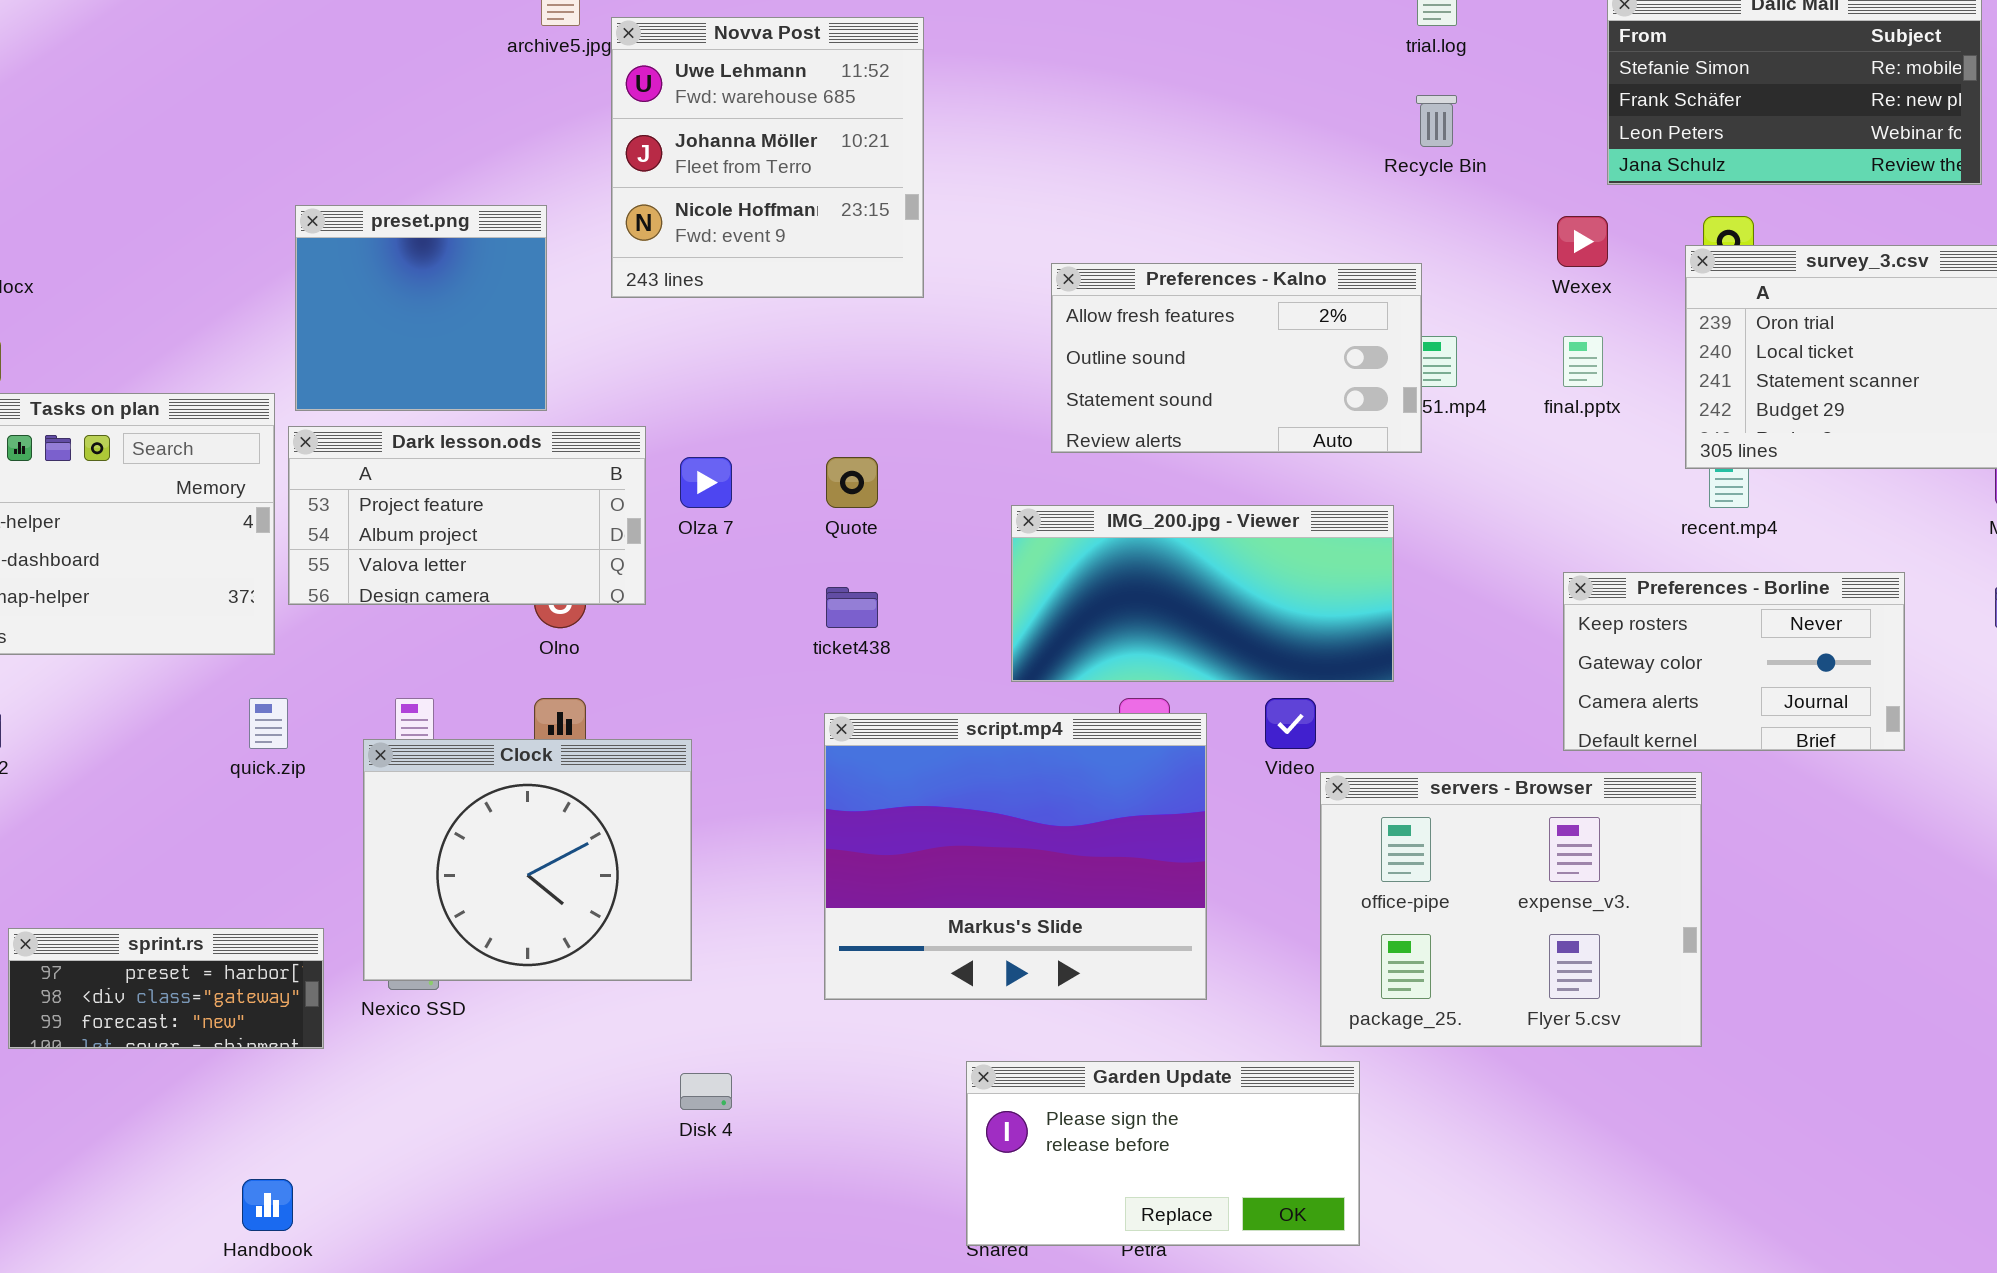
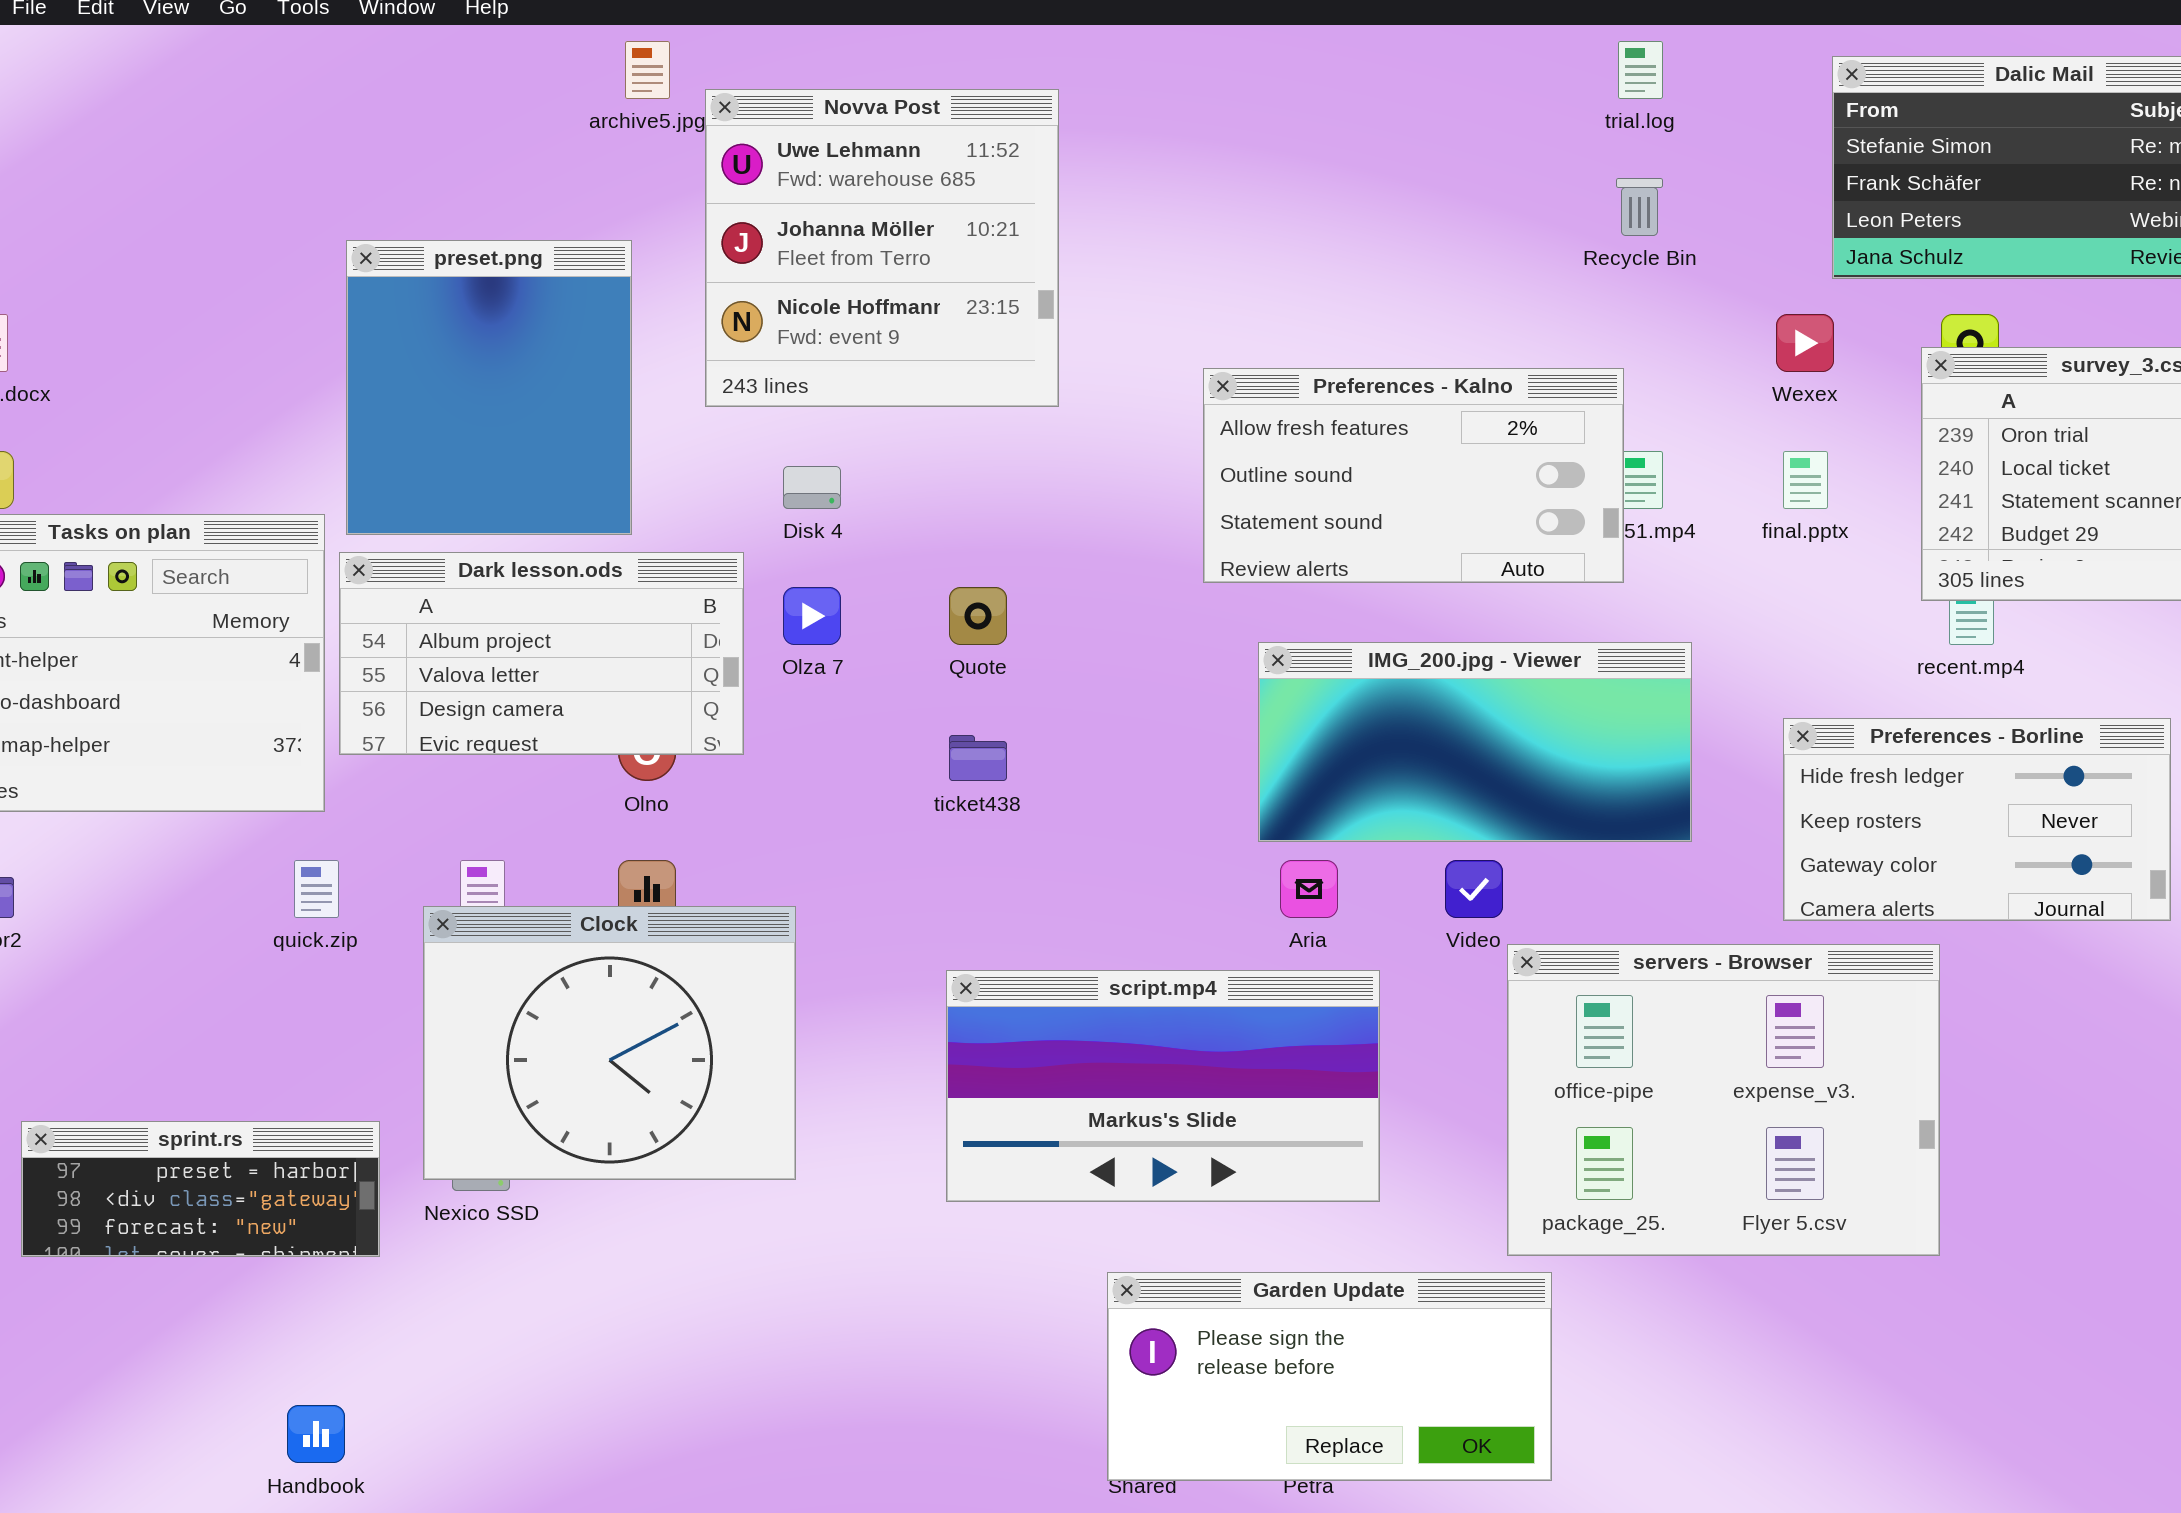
preset.png: [295,205,547,411] -> [346,240,632,535], resized
Dark lesson.ods: [288,426,646,605] -> [339,552,744,755], scrolled down 1 row
IMG_200.jpg - Viewer: [1011,505,1394,682] -> [1258,642,1692,842], moved
Preferences - Borline: [1563,572,1905,751] -> [1783,718,2171,921], scrolled up 1 row
script.mp4: [824,713,1207,1000] -> [946,970,1380,1202], resized
Disk 4: [680,1073,732,1110] -> [783,466,841,509], moved

